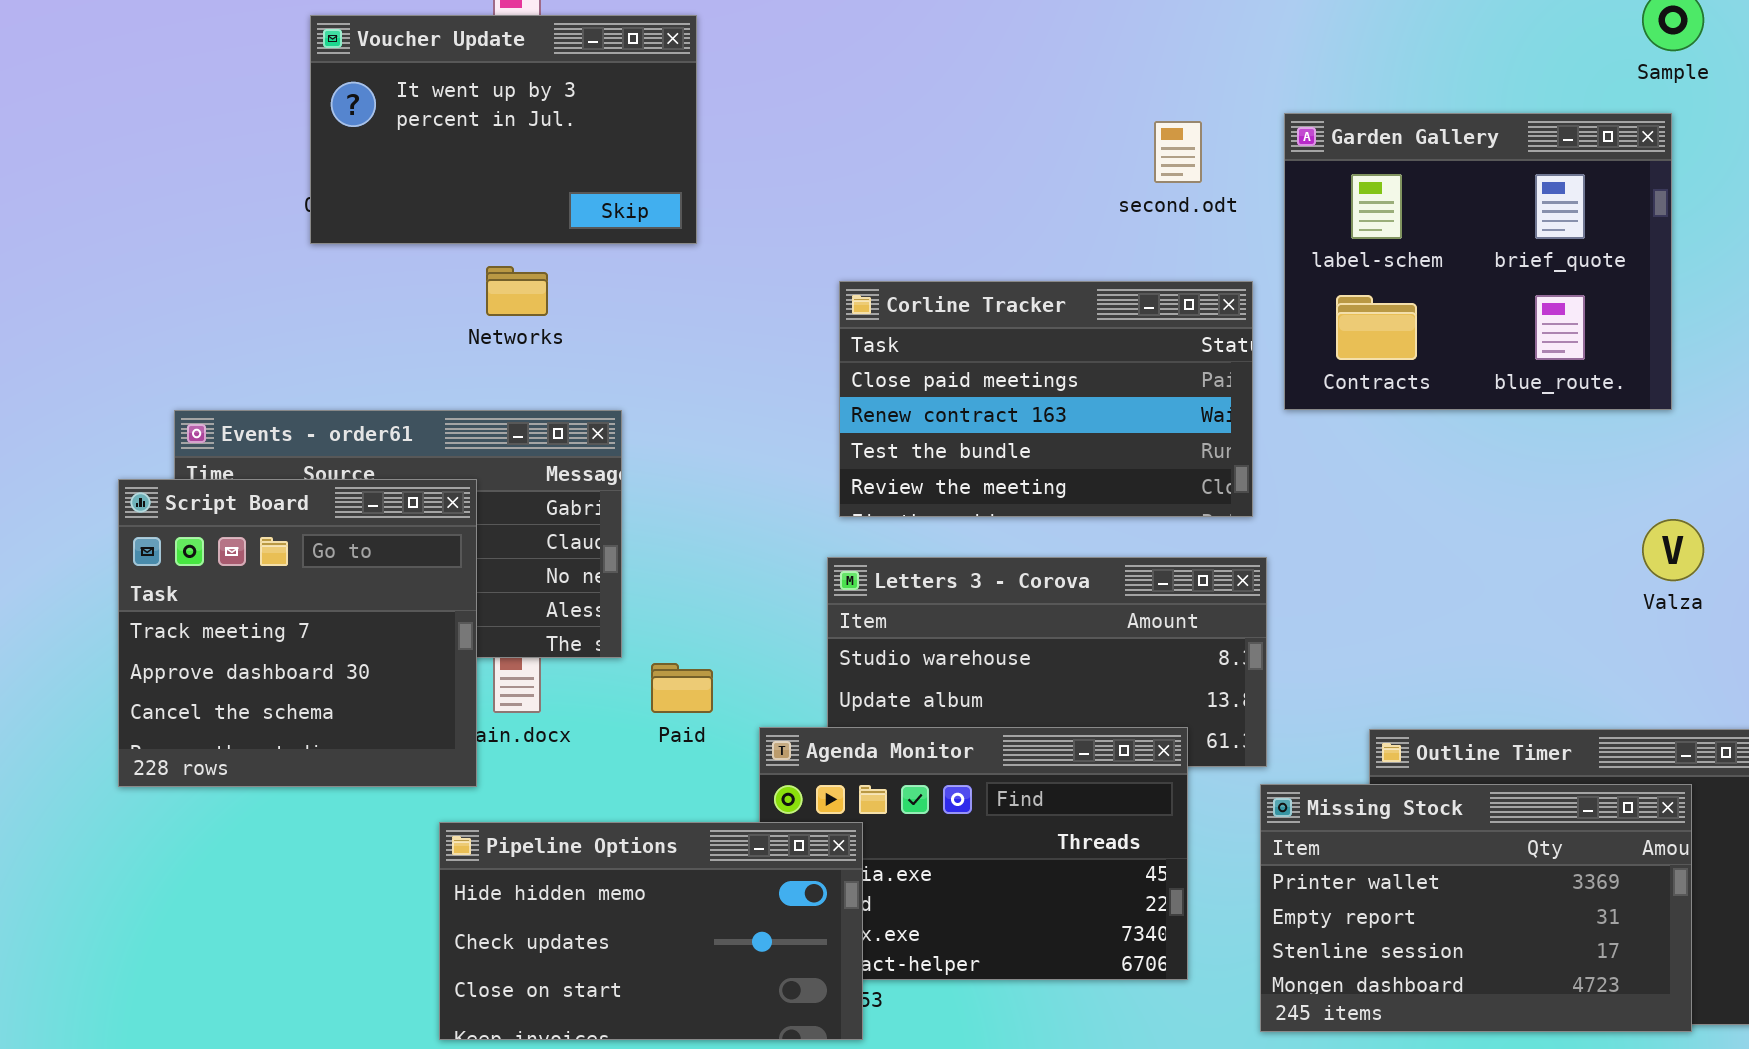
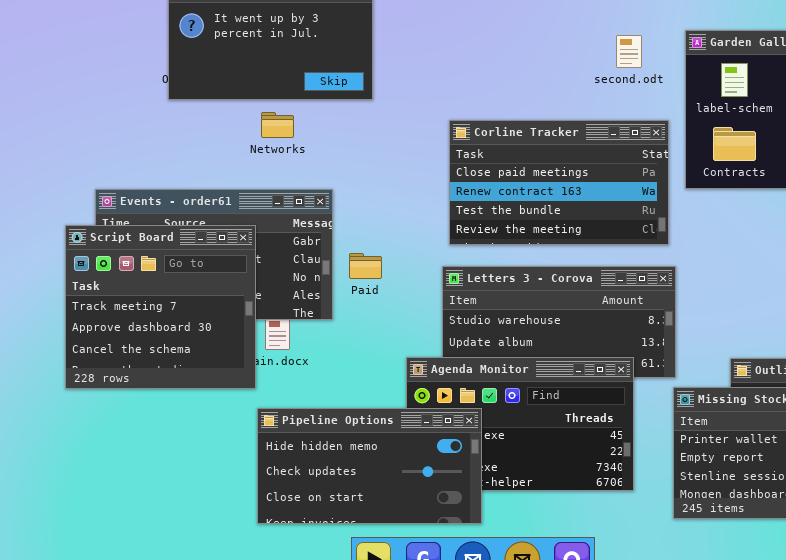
Paid: [651,663,713,713] -> [349,253,382,279], moved
Pipeline Options: [439,822,863,1040] -> [257,408,482,524], moved

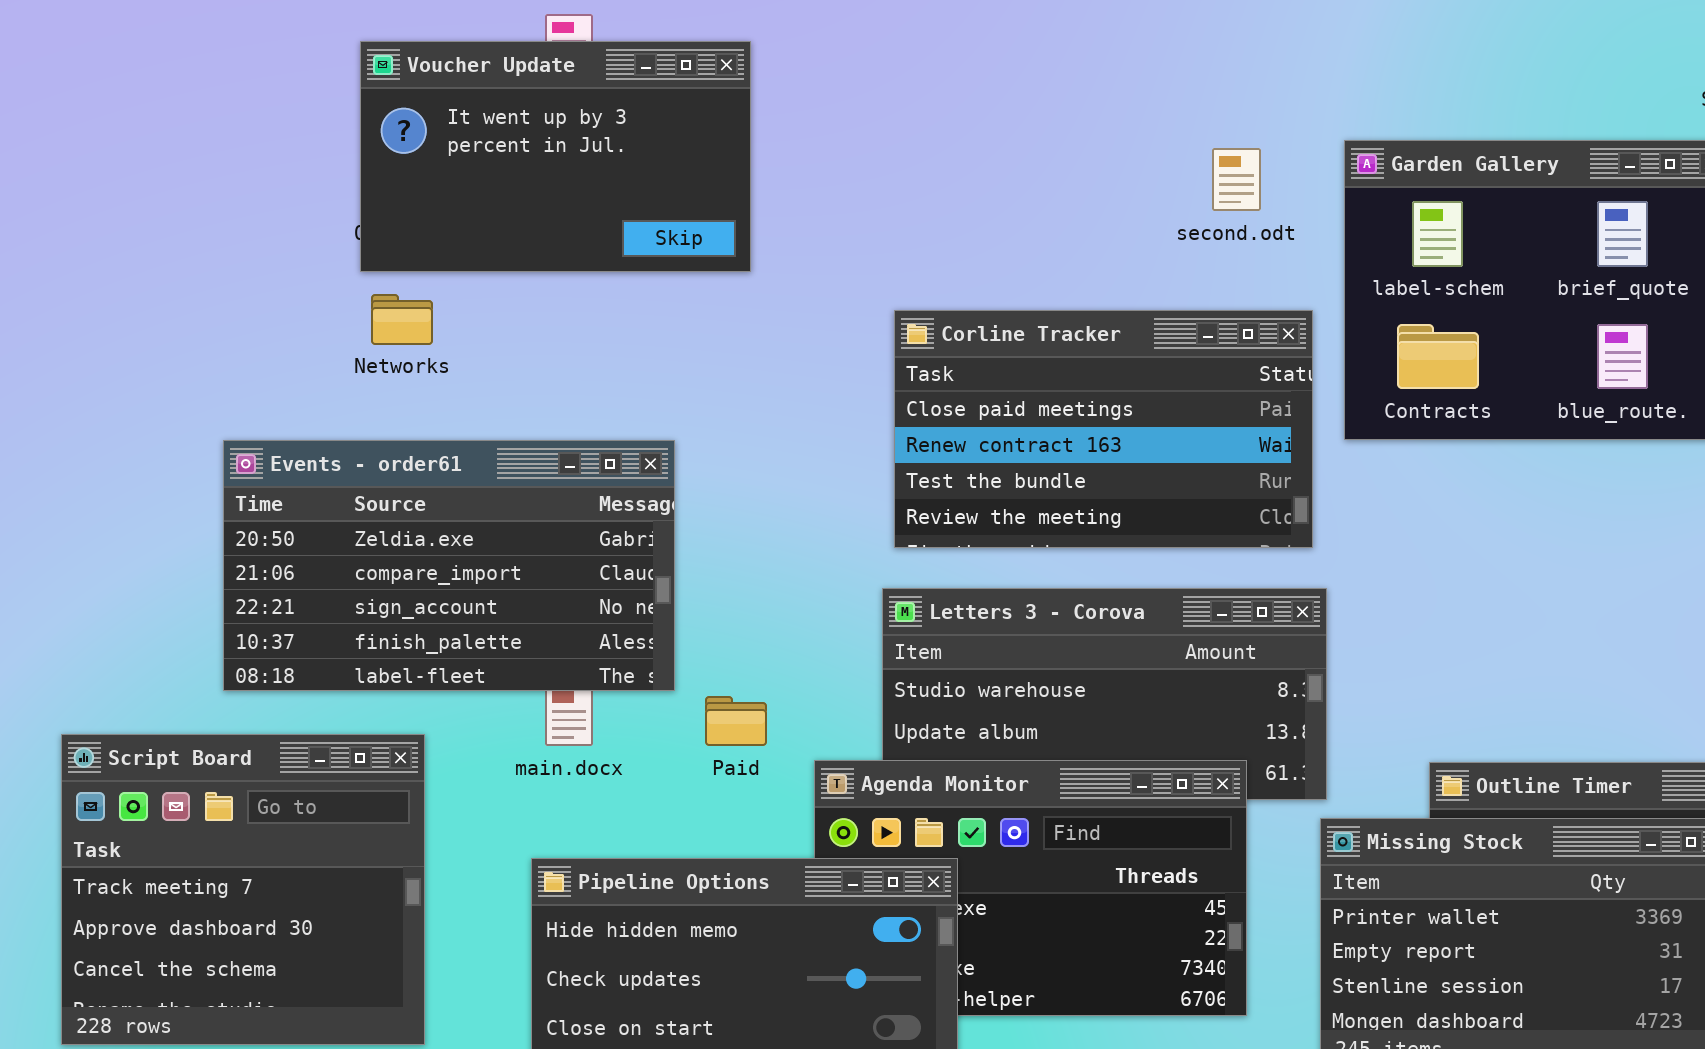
Networks: [261,112,294,138] -> [371,294,433,345], moved
Script Board: [65,225,256,389] -> [61,734,425,1045], moved
Paid: [349,253,382,279] -> [705,696,767,746], moved

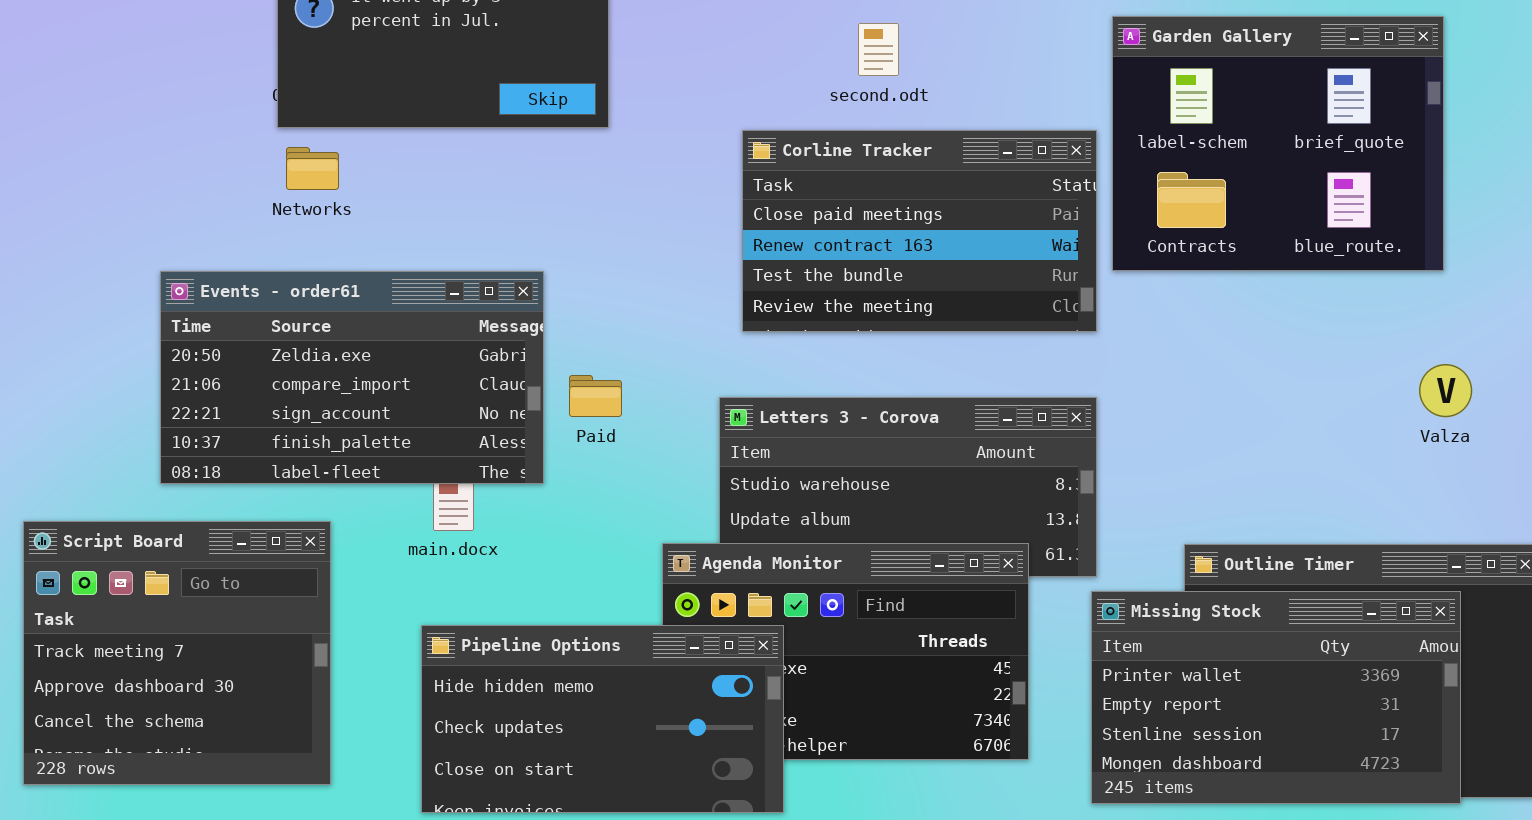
second.odt: [1212,148,1261,211] -> [858,23,899,76], moved
Corline Tracker: [894,310,1313,548] -> [742,130,1097,332], moved
Paid: [705,696,767,746] -> [569,375,622,417], moved

